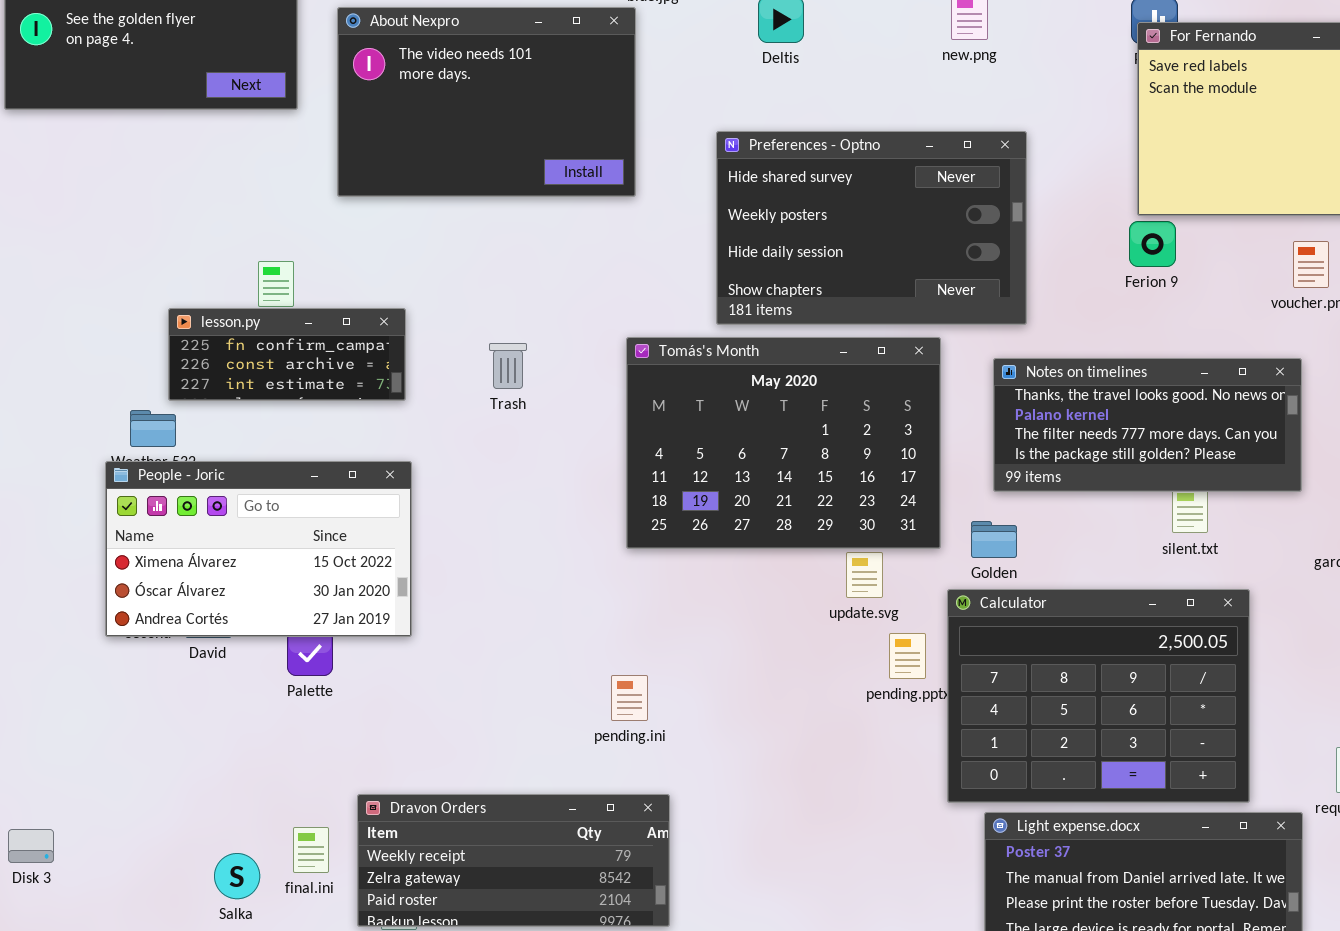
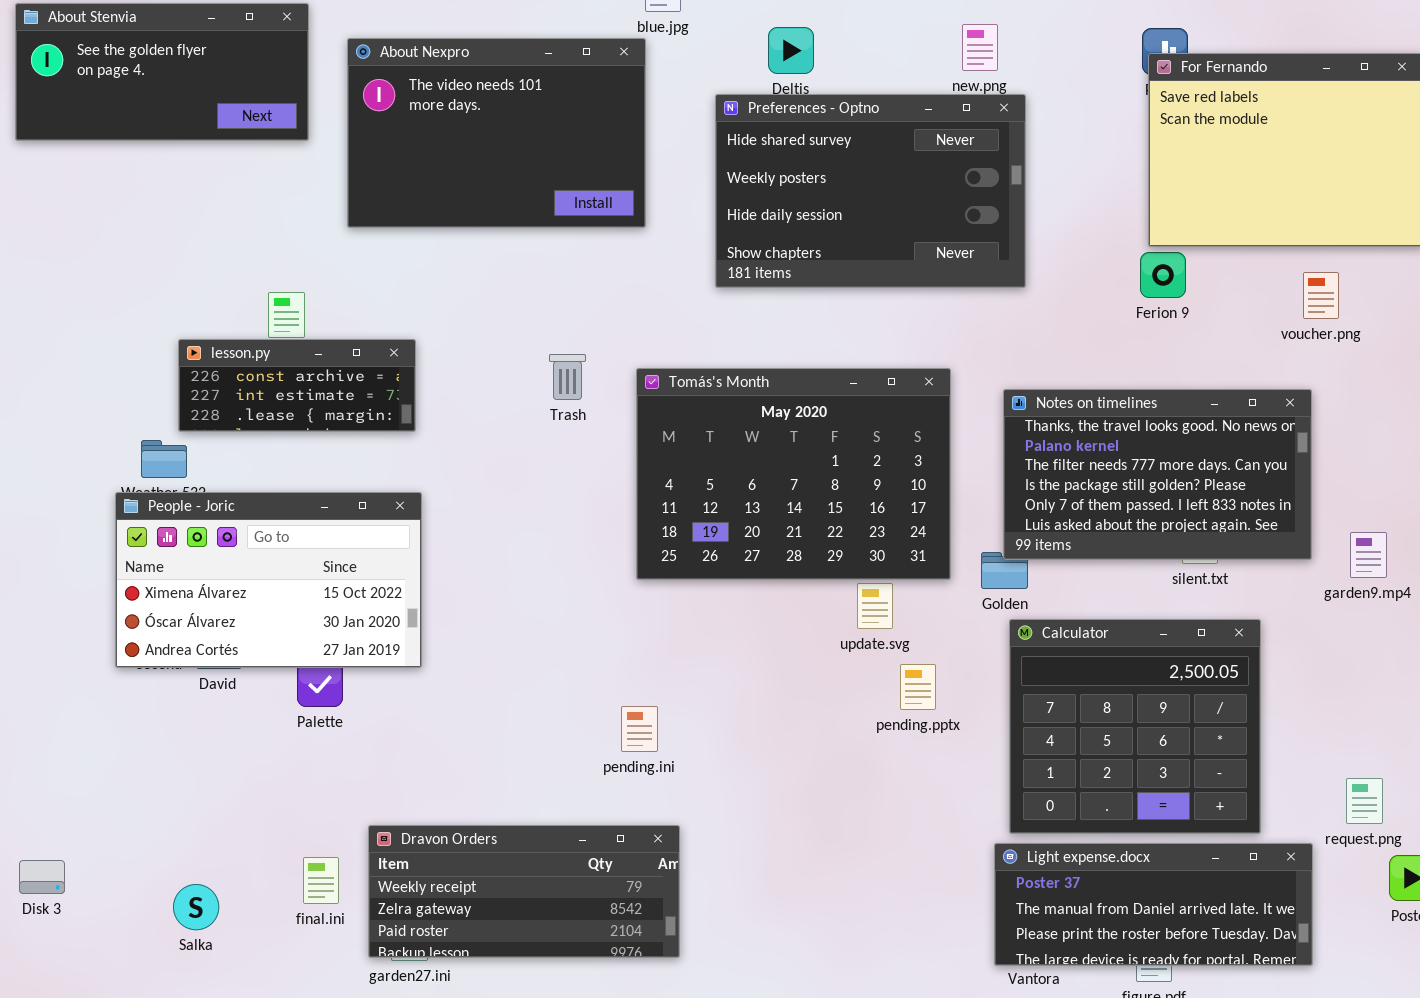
Preferences - Optno: [716,131,1027,325] -> [715,94,1026,288], moved
lesson.py: [168,308,406,401] -> [178,339,416,432], scrolled down 1 row
Trash: [489,343,527,389] -> [549,354,586,400], moved
Notes on timelines: [993,358,1302,492] -> [1003,389,1312,560], resized
Calculator: [947,589,1250,803] -> [1009,619,1261,834], resized
Salka: [214,853,260,899] -> [173,884,219,930], moved

